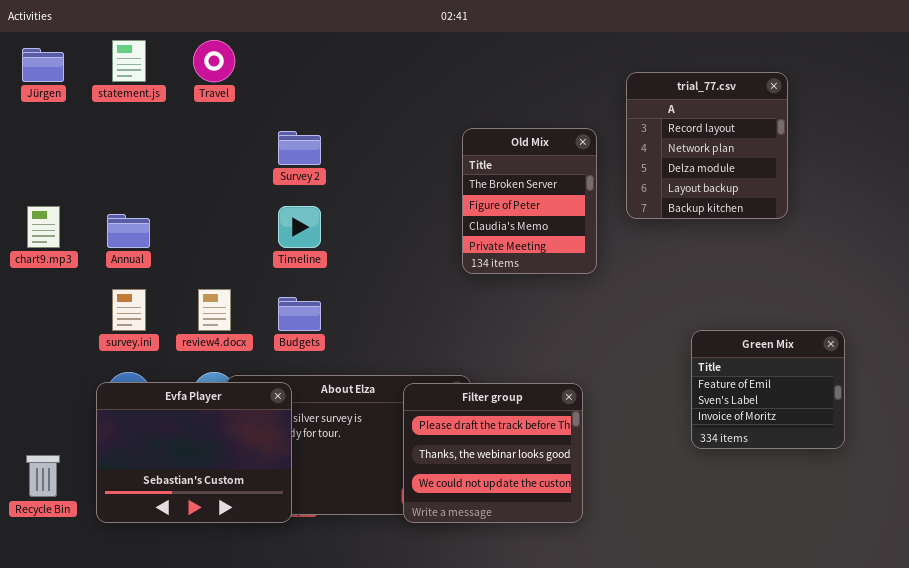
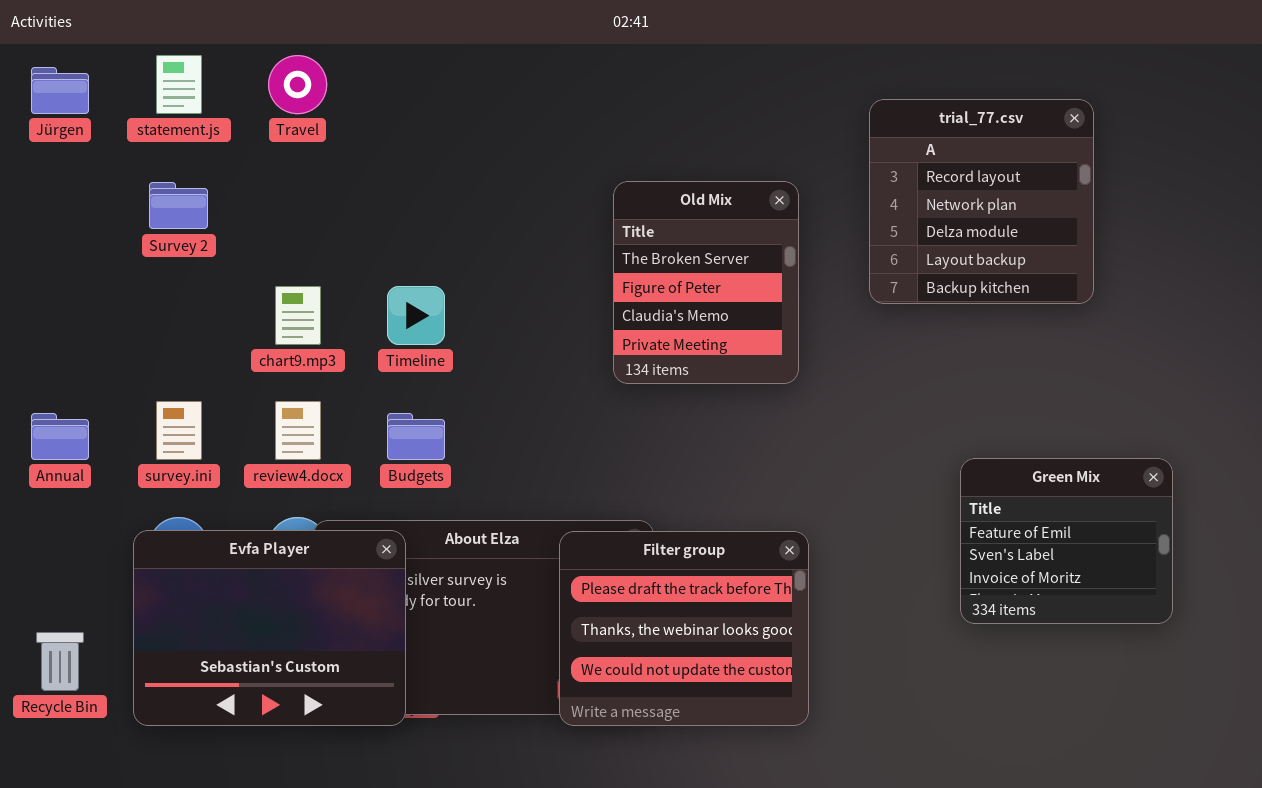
Old Mix: [462,128,597,274] -> [613,181,799,384], moved
Survey 2: [278,131,321,165] -> [149,182,208,229], moved
chart9.mp3: [27,206,60,248] -> [275,286,321,345], moved
Annual: [107,214,150,248] -> [31,413,89,460], moved

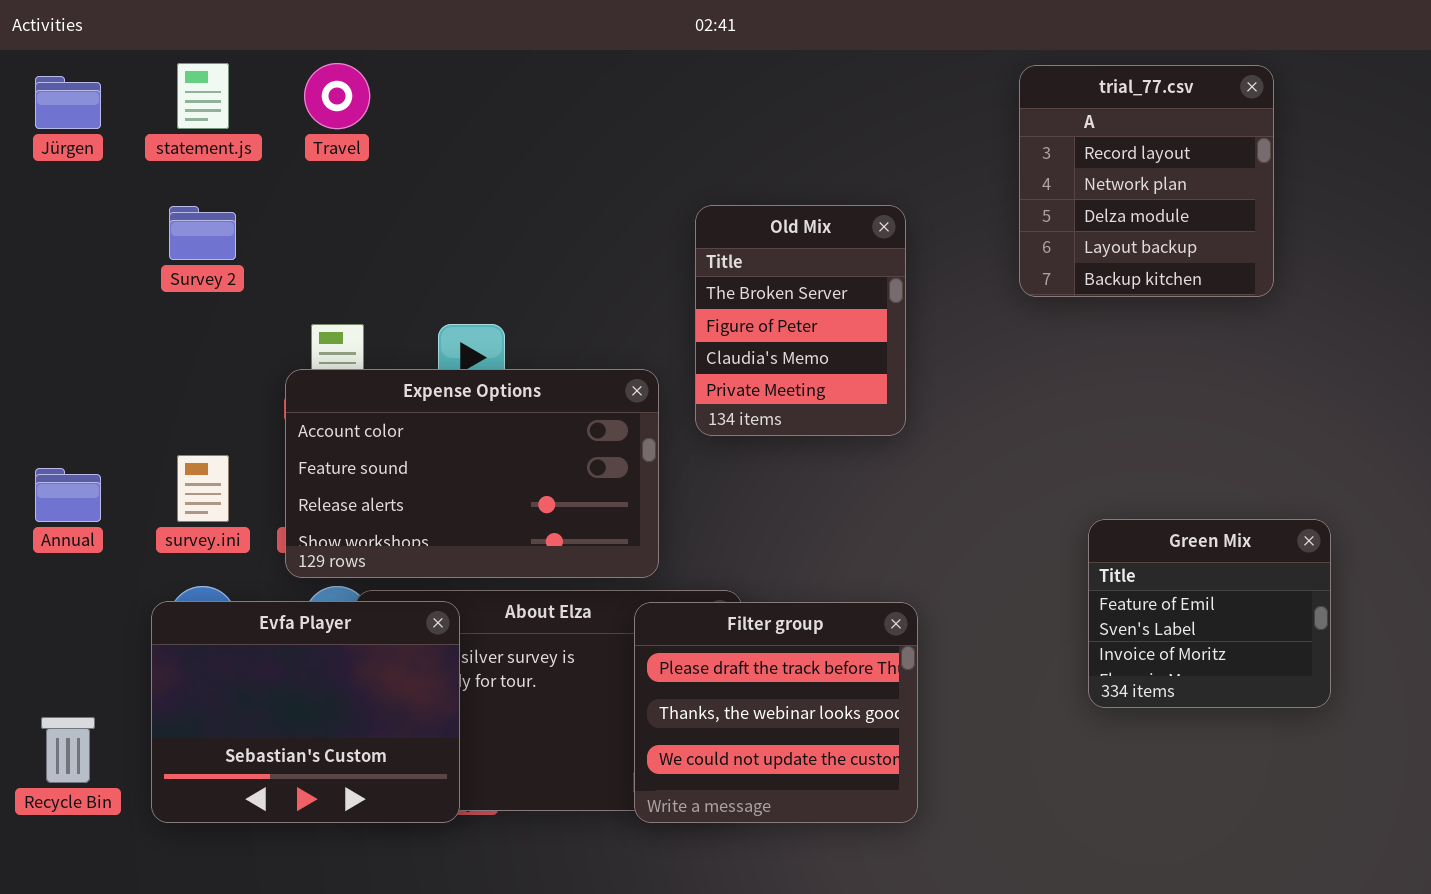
trial_77.csv: [869,99,1094,304] -> [1019,65,1274,297], moved
Expense Options: none -> [285,369,659,578], opened

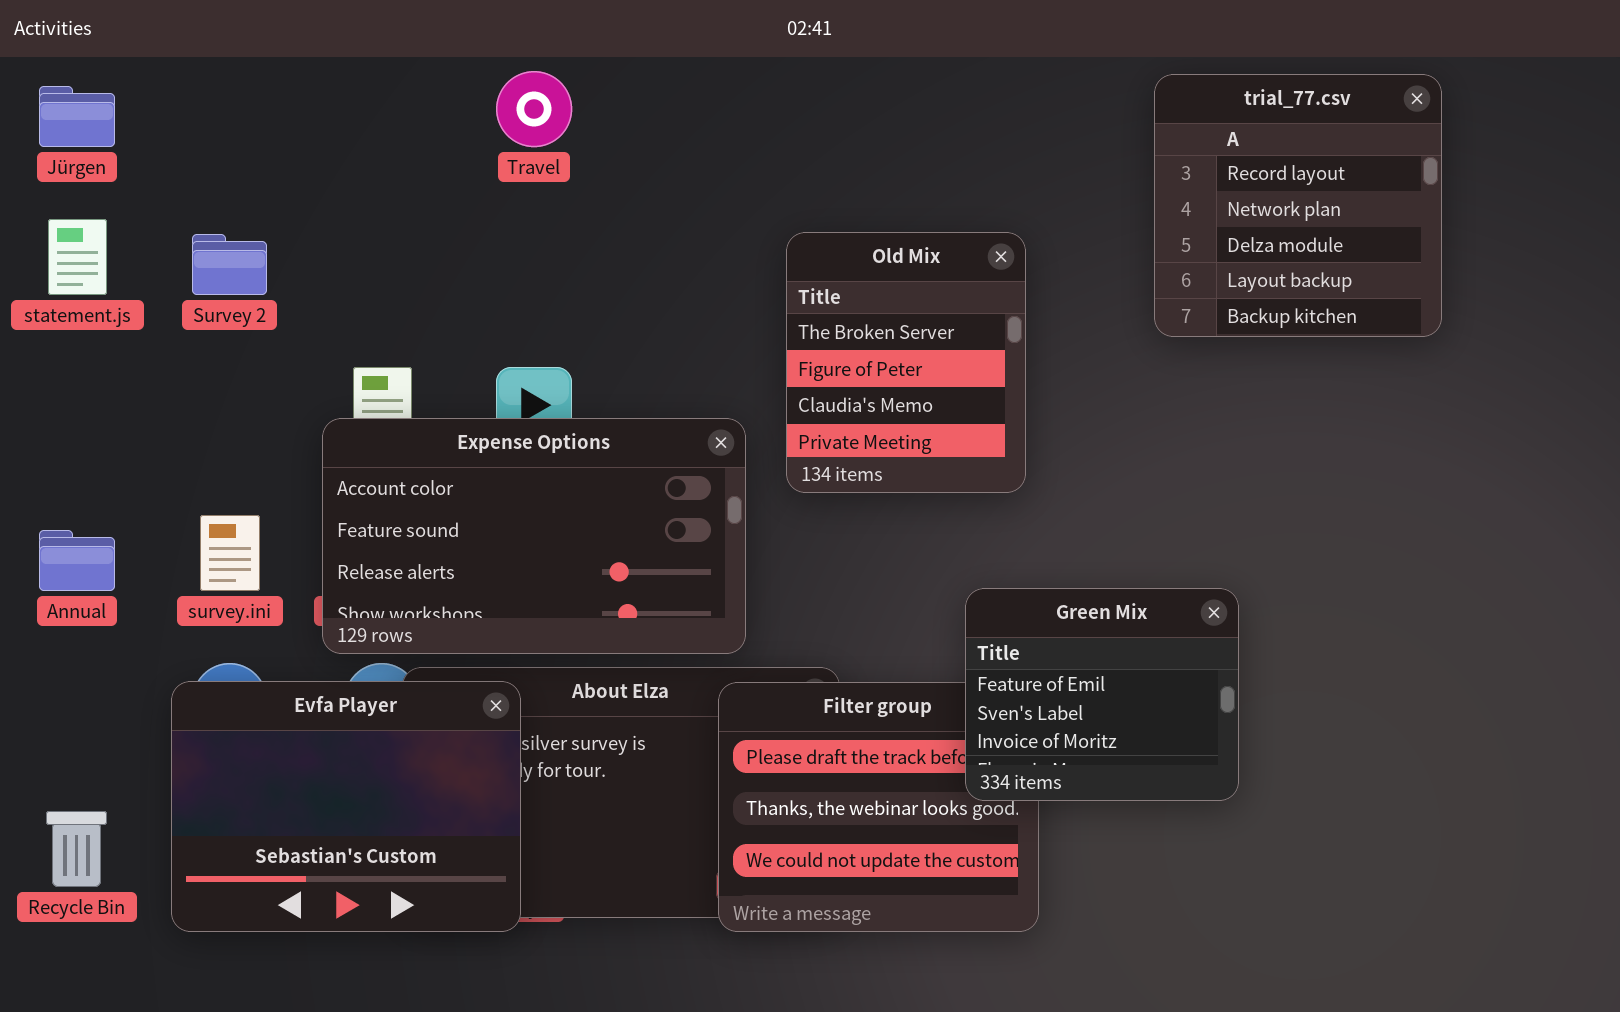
statement.js: [177,63,229,129] -> [48,219,107,295], moved
Travel: [304,63,370,129] -> [496,71,572,147], moved
Green Mix: [1088,519,1331,708] -> [965,588,1239,801], moved

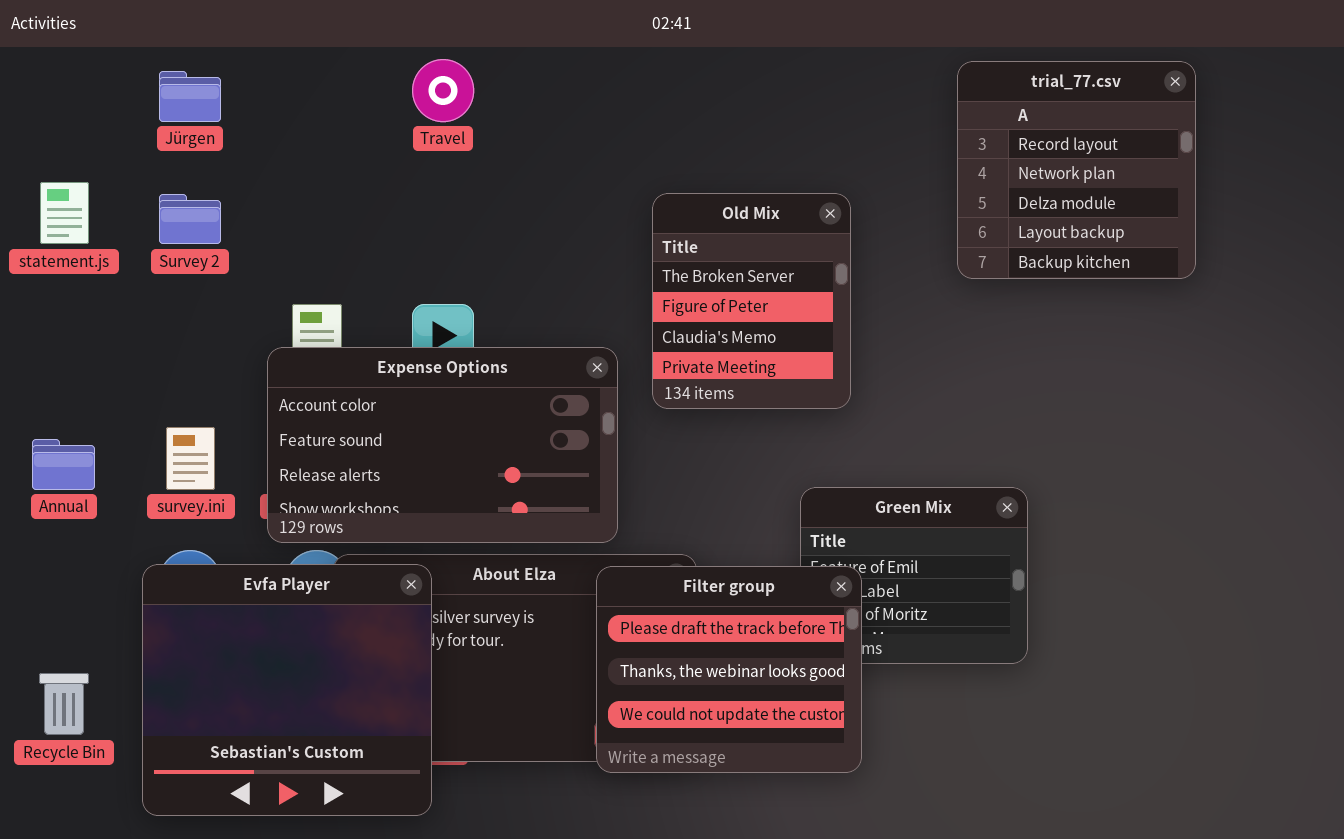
Jürgen: [39,86,115,147] -> [159,71,221,122], moved
Evfa Player: [171,681,521,932] -> [142,564,432,816], resized
Filter group: [718,682,1039,932] -> [596,566,862,773], raised

